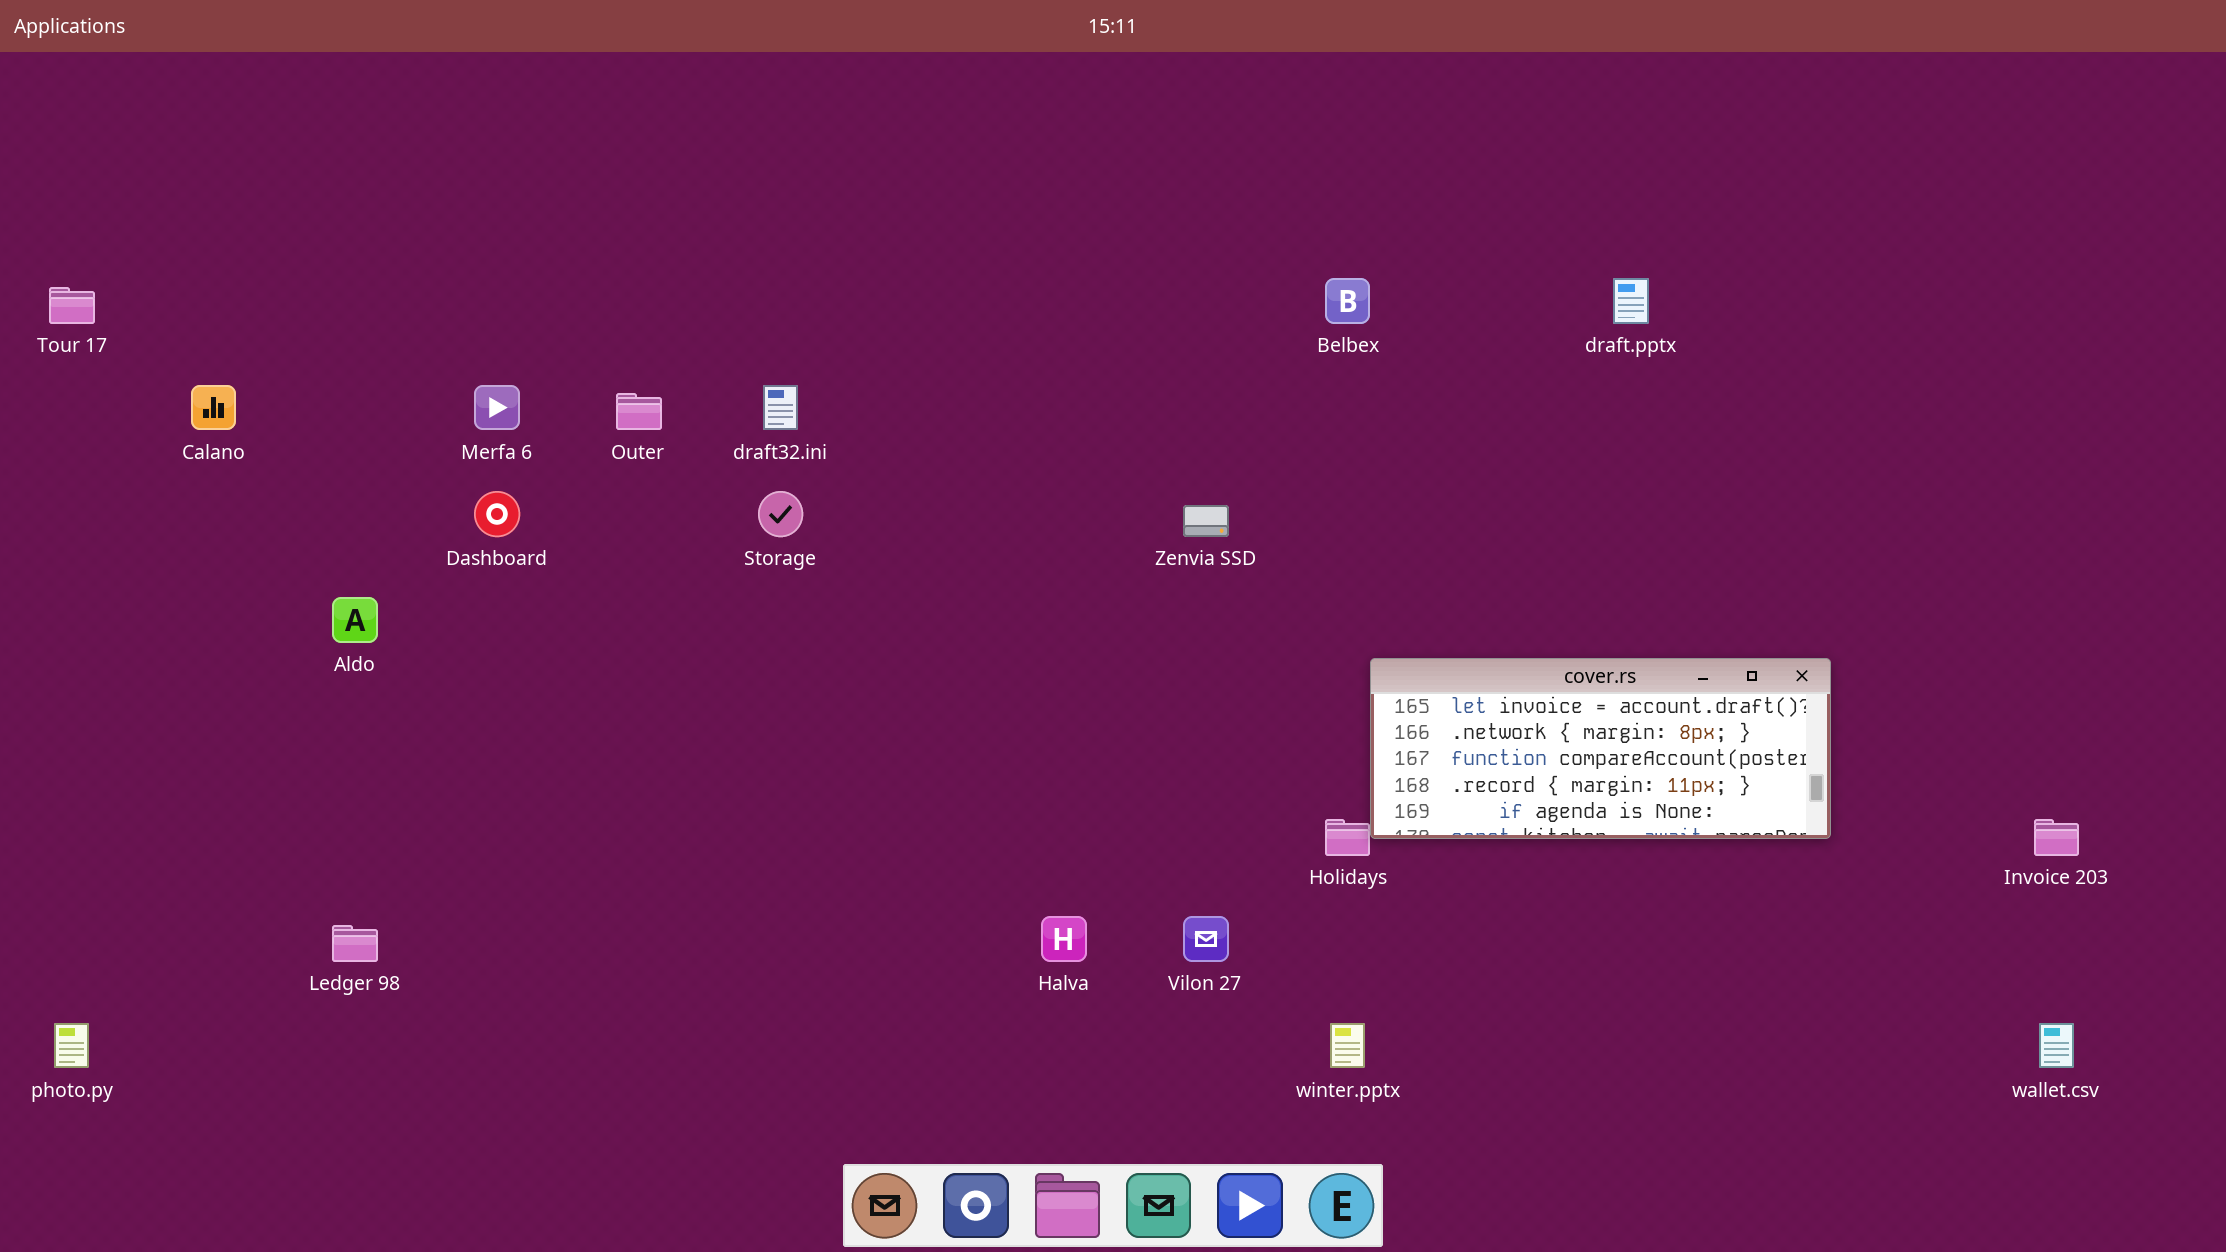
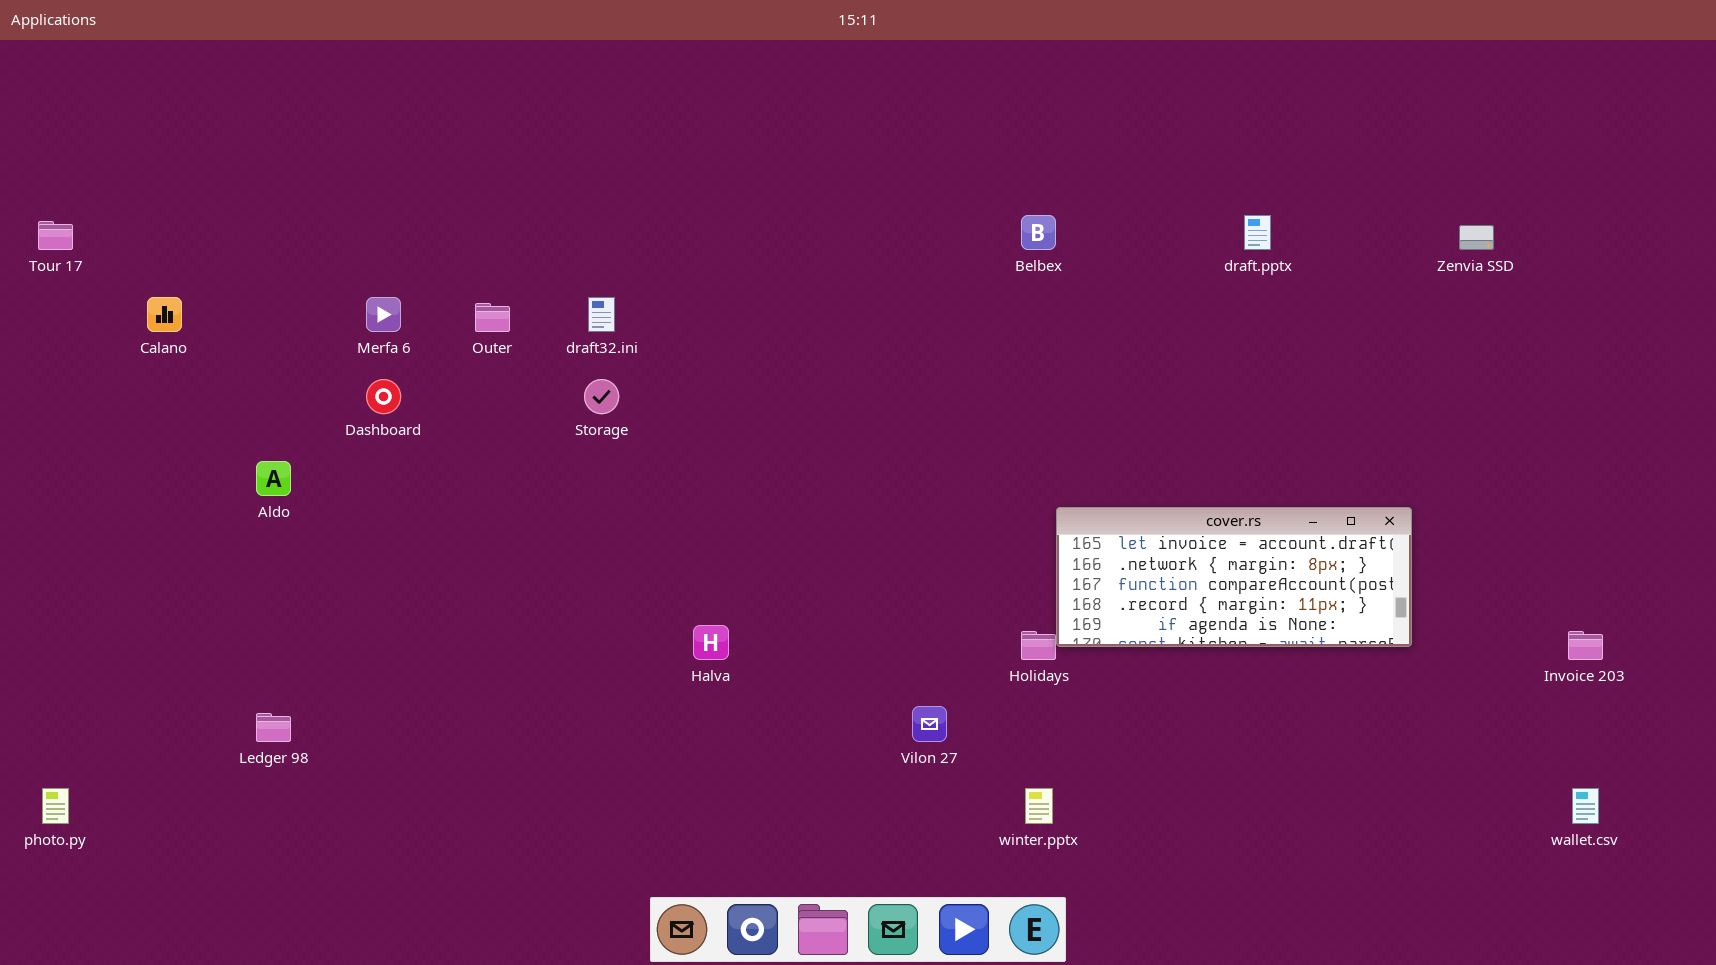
Zenvia SSD: [1183,505,1229,537] -> [1459,225,1494,250], moved
Halva: [1041,916,1087,962] -> [693,625,729,660], moved

